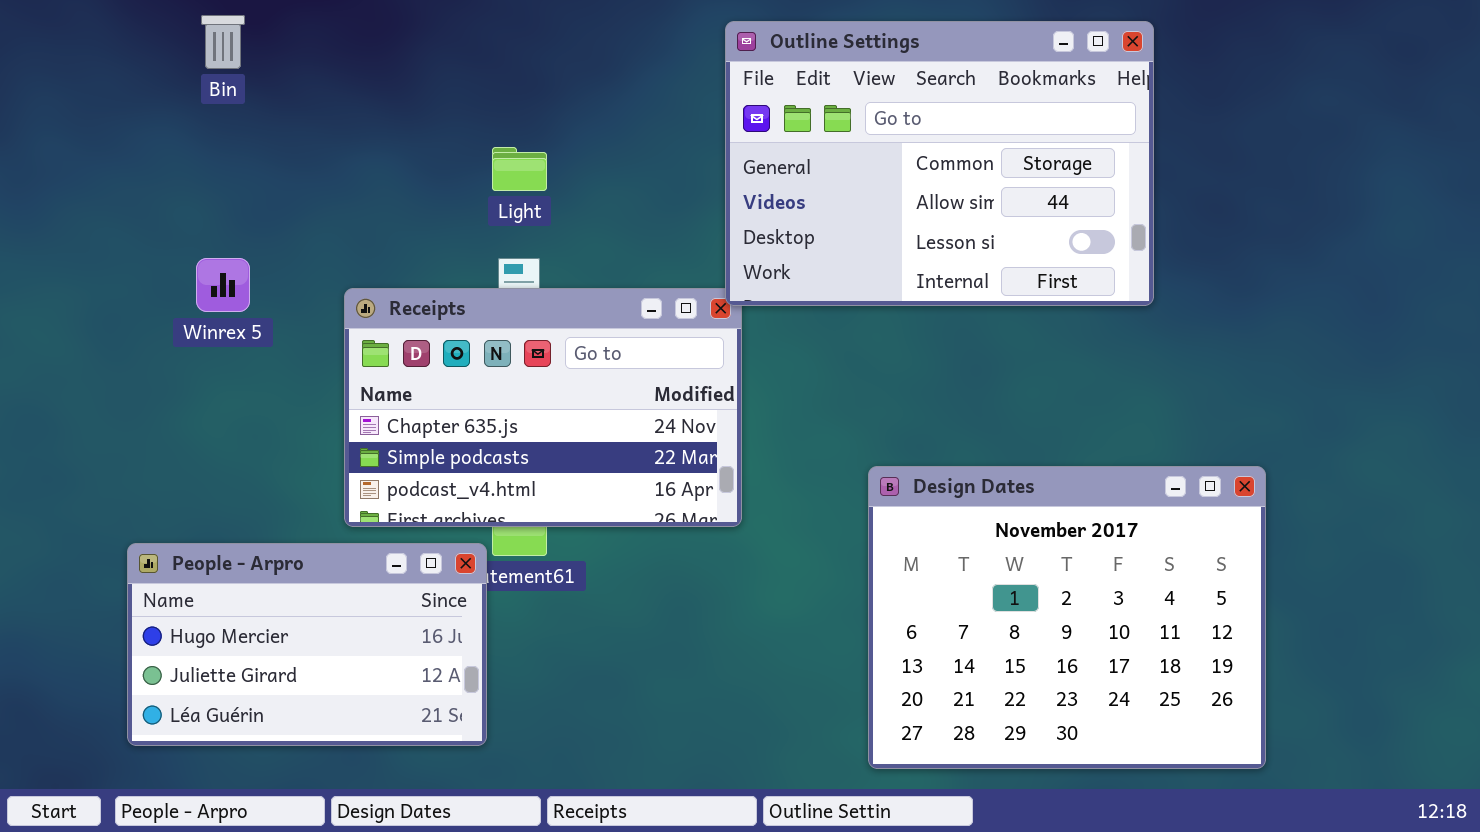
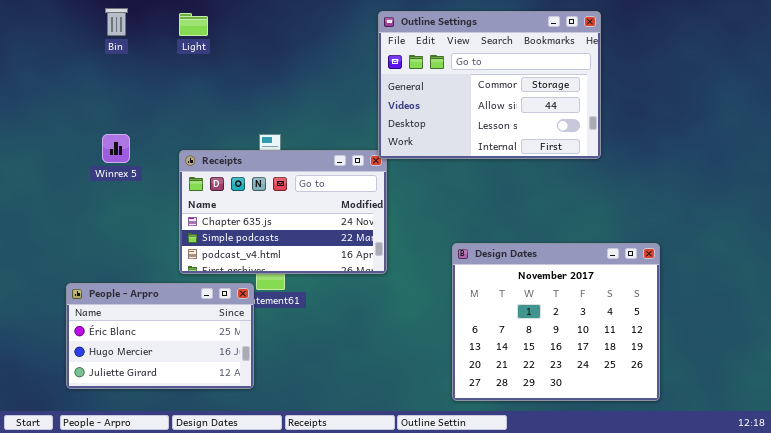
Light: [492,147,547,191] -> [179,13,208,36], moved
People - Arpro: [127,543,487,746] -> [66,283,254,389], scrolled up 1 row

